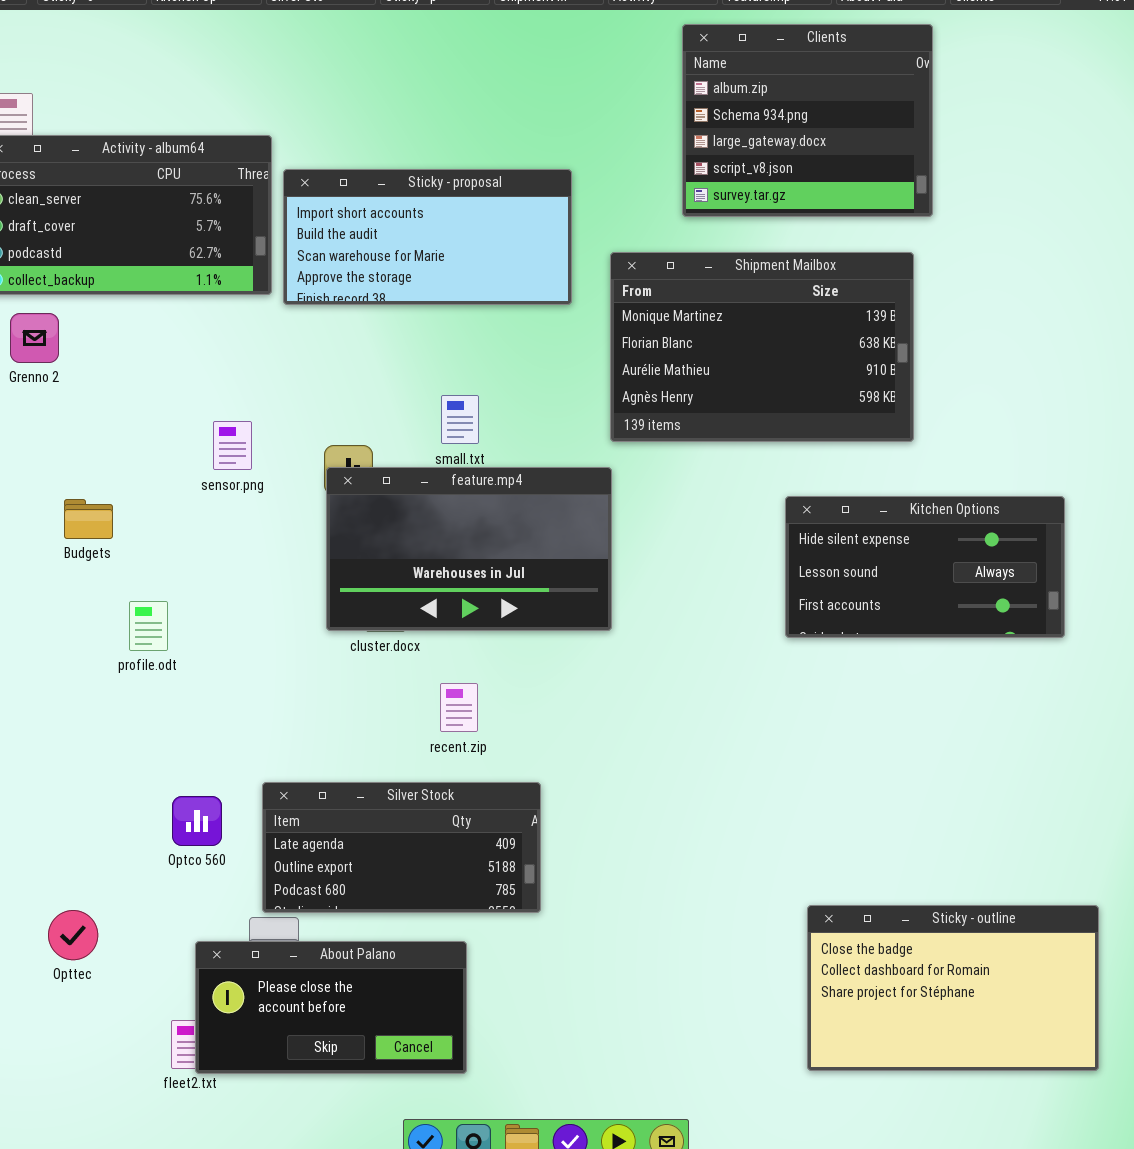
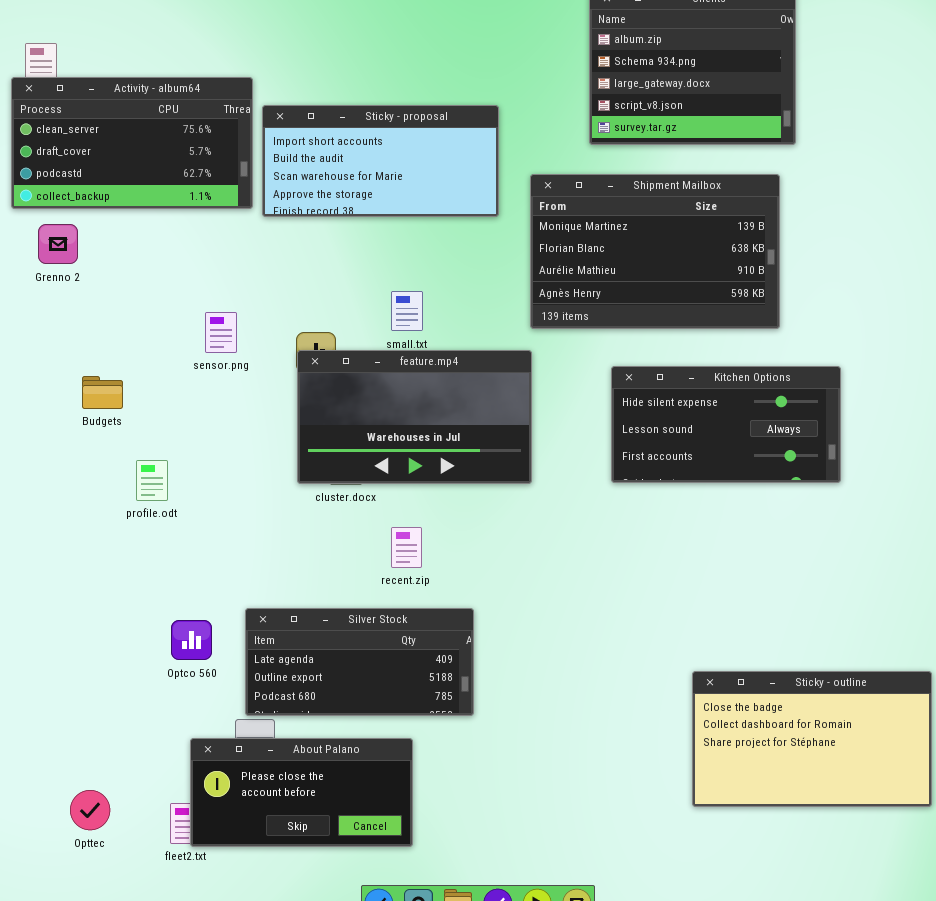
Kitchen Options: [785,496,1065,638] -> [611,366,841,483], moved
Sticky - outline: [807,905,1099,1071] -> [692,671,932,807], moved
Opttec: [48,910,98,960] -> [70,790,110,830], moved

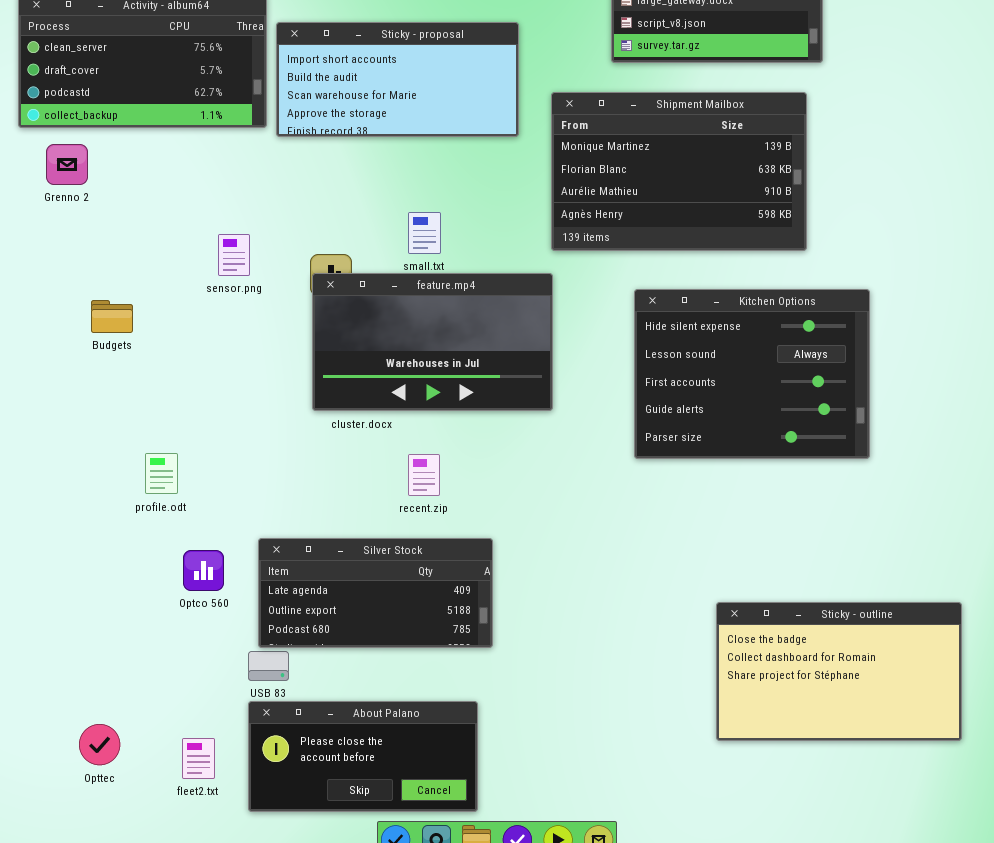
Kitchen Options: [611,366,841,483] -> [634,289,870,459], resized
profile.odt: [136,460,168,501] -> [145,453,178,494], moved
About Palano: [190,738,413,847] -> [248,701,478,812], moved

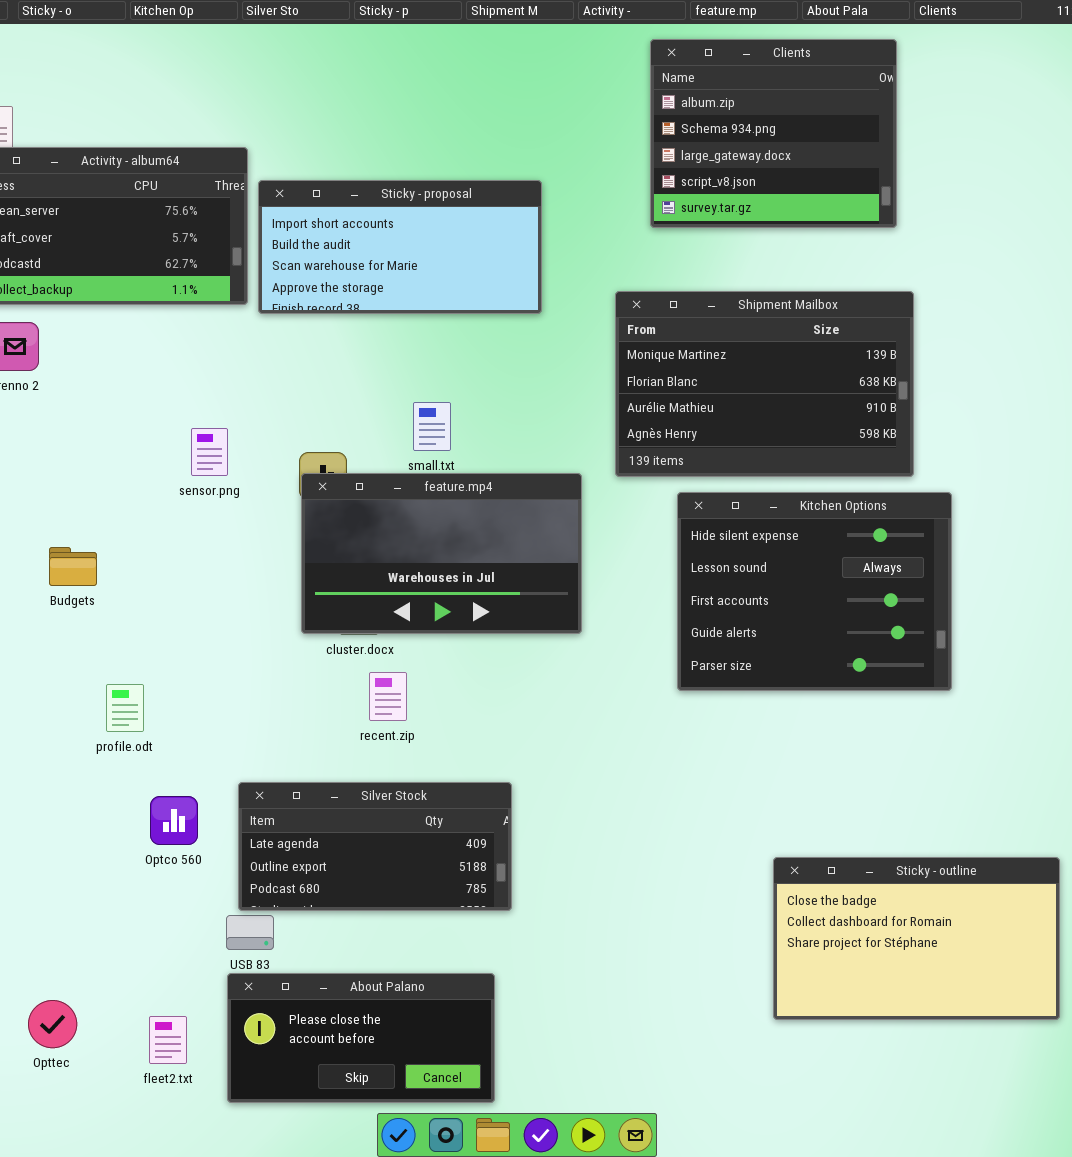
Shipment Mailbox: [551,92,807,251] -> [615,291,914,477], moved
Budgets: [91,300,133,333] -> [49,547,97,586], moved
recent.zip: [408,454,440,496] -> [369,672,407,721], moved

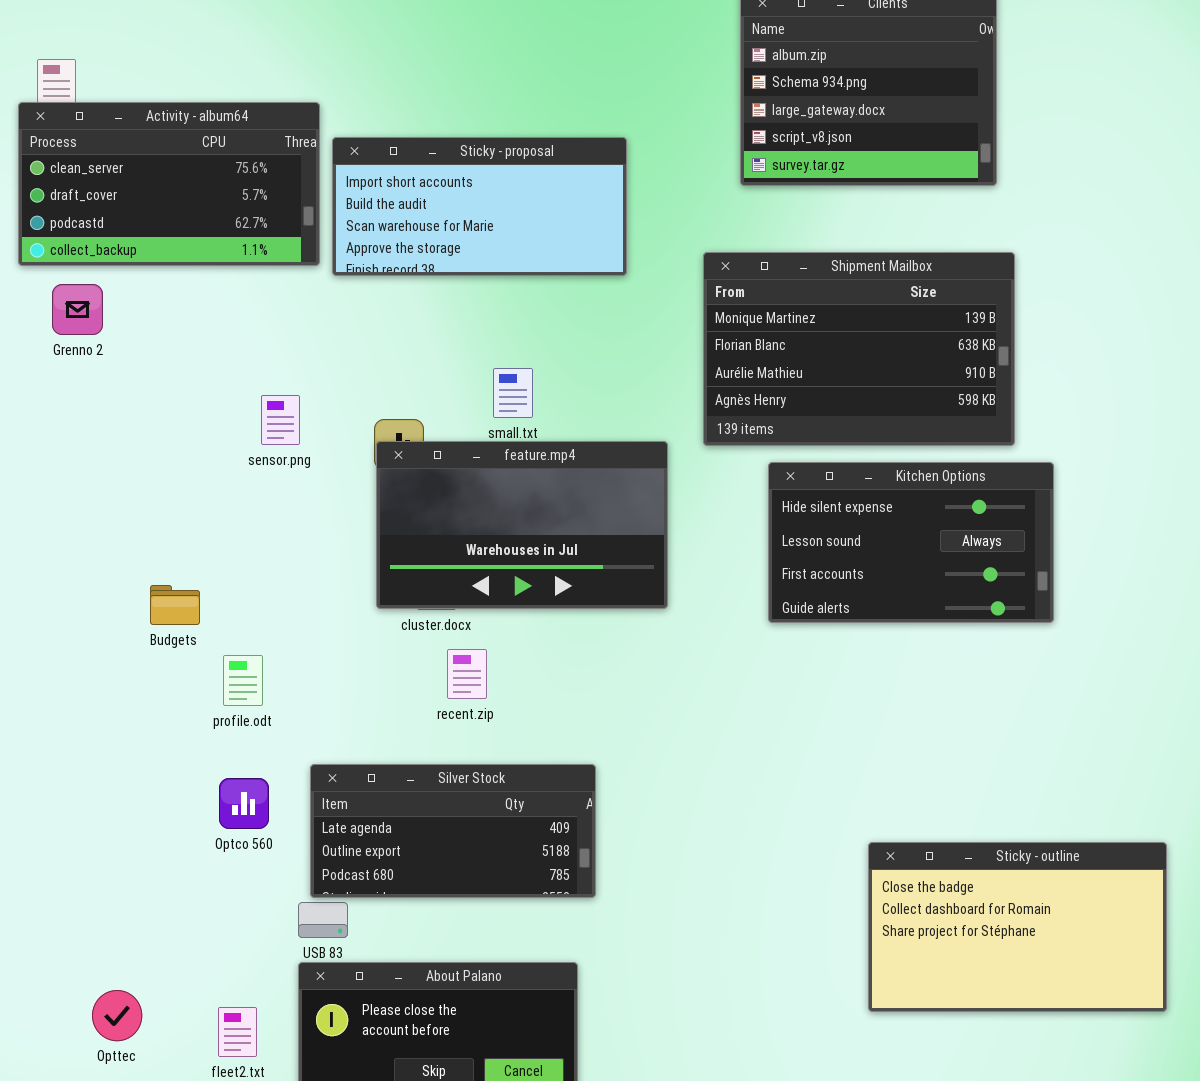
Kitchen Options: [677,492,952,691] -> [768,462,1054,623], resized
Budgets: [49,547,97,586] -> [150,585,200,625], moved
profile.odt: [106,684,144,732] -> [223,655,263,706], moved

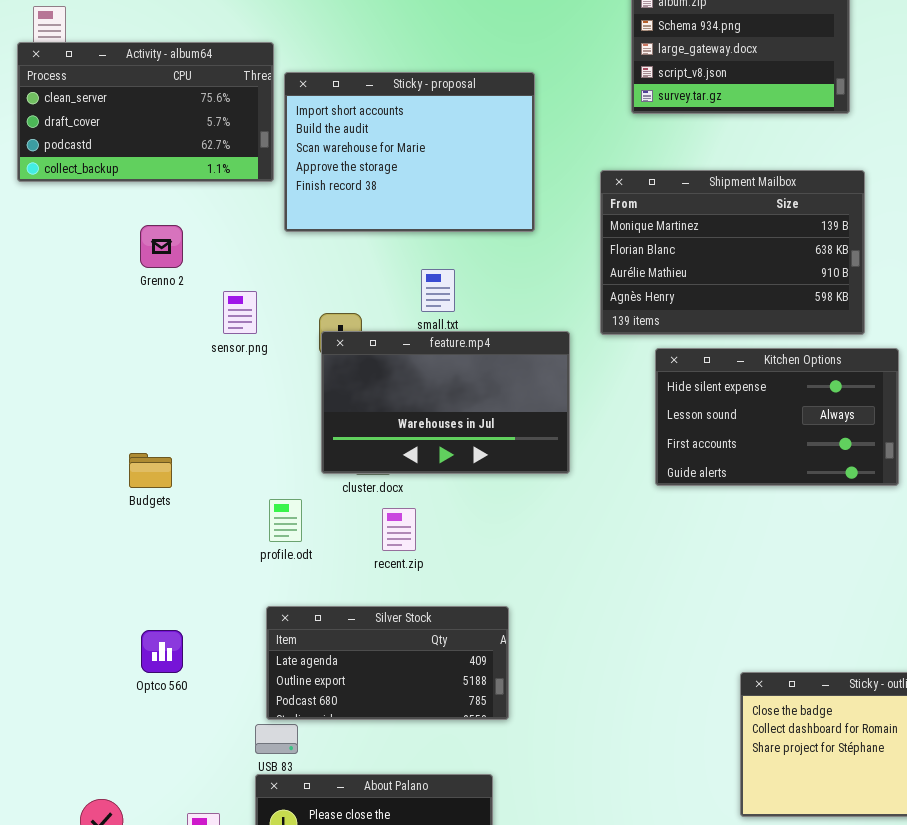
Sticky - proposal: [332,137,627,276] -> [284,72,535,232], resized
Grenno 2: [52,284,103,335] -> [140,225,183,268], moved
profile.odt: [223,655,263,706] -> [269,499,302,542], moved
Optco 560: [219,778,269,829] -> [141,630,183,673], moved

